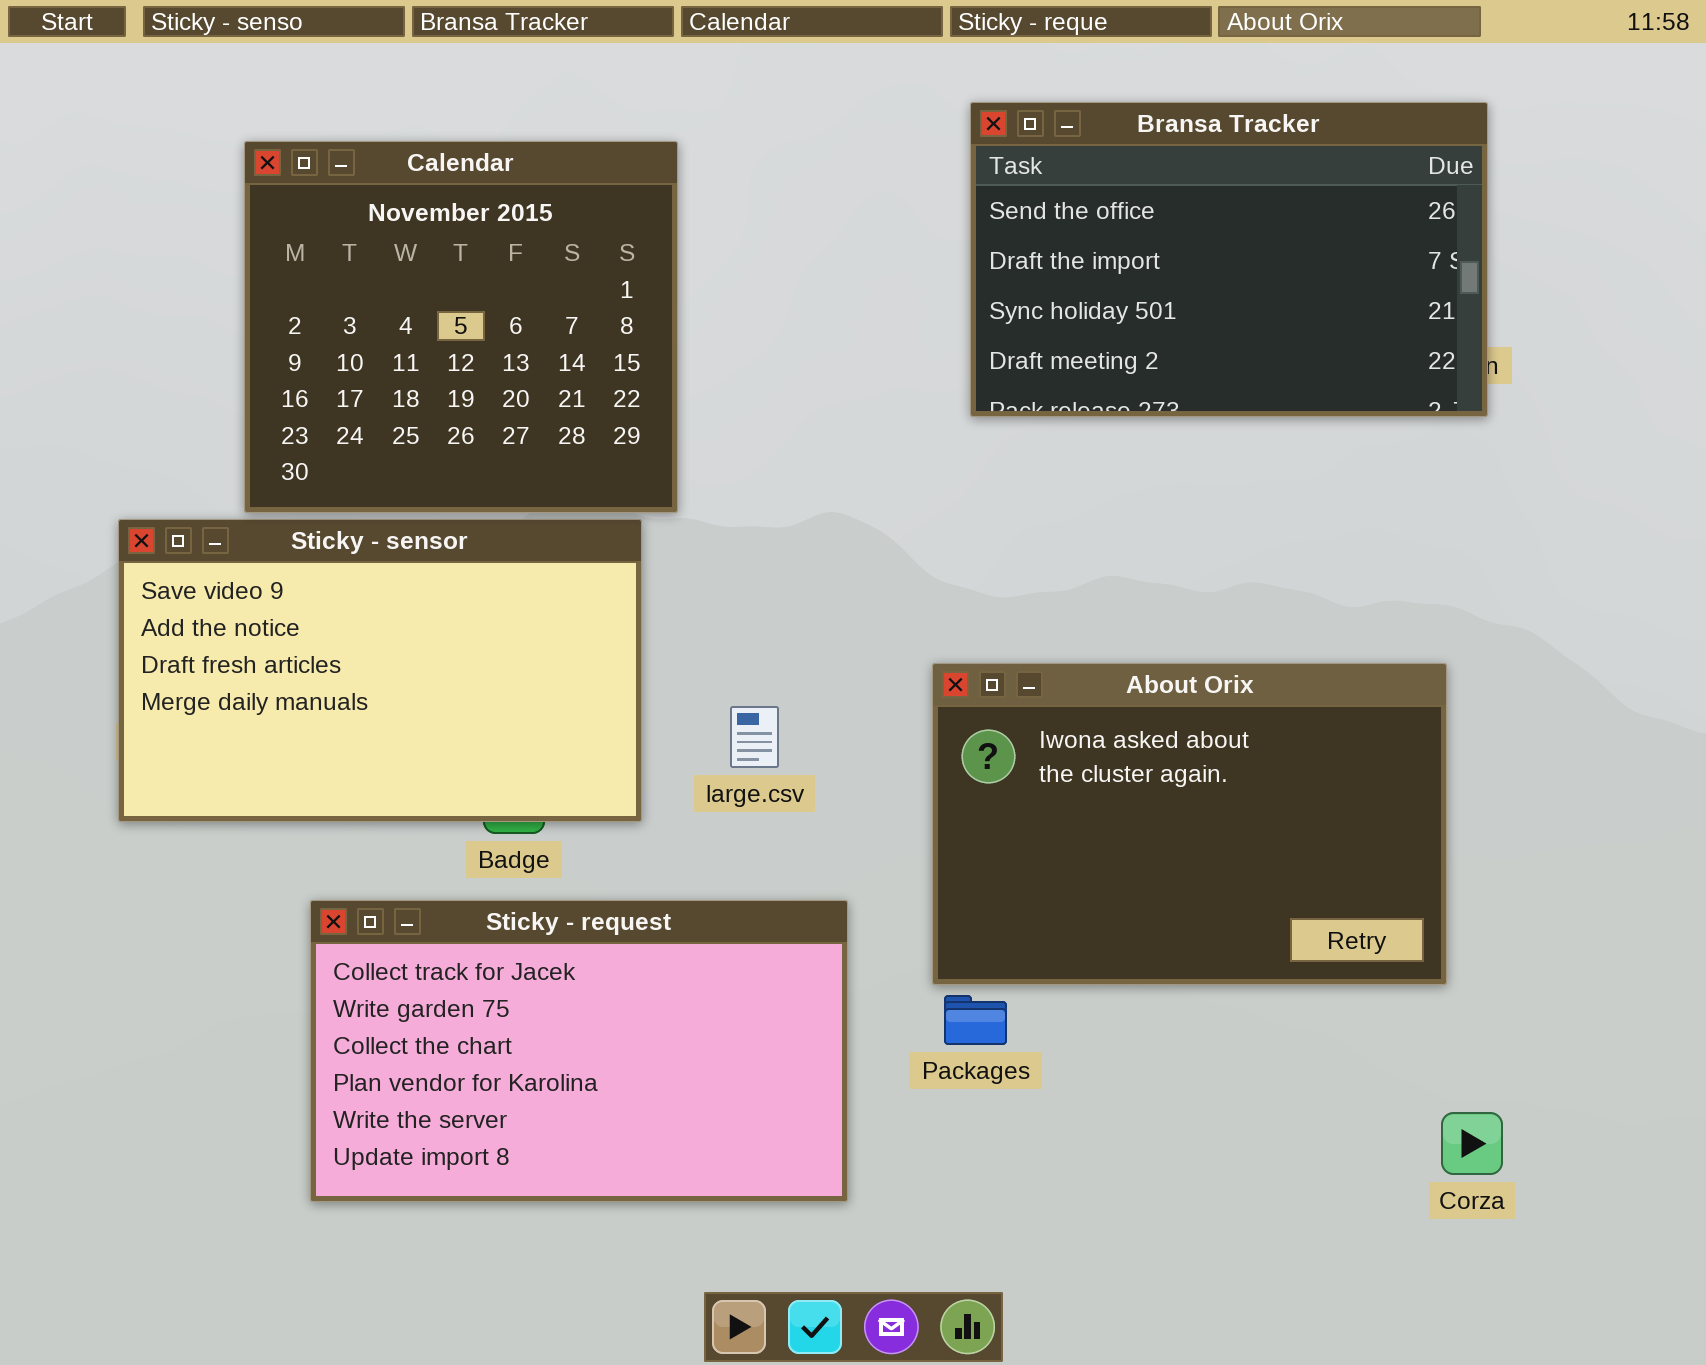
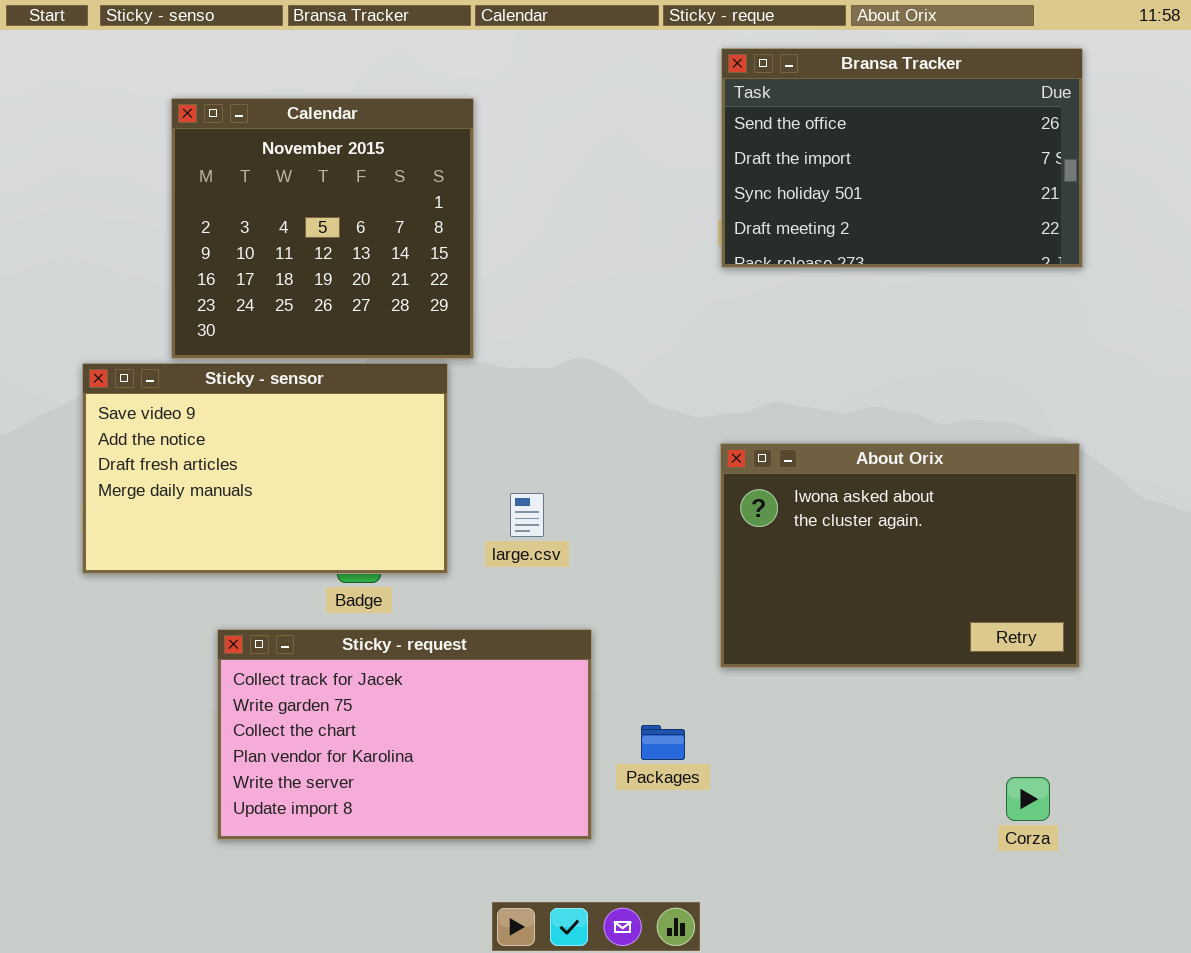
Bransa Tracker: [970,102,1488,417] -> [721,48,1083,268], moved
About Orix: [932,663,1447,985] -> [720,443,1080,668], moved
Packages: [944,995,1007,1045] -> [641,725,685,760], moved

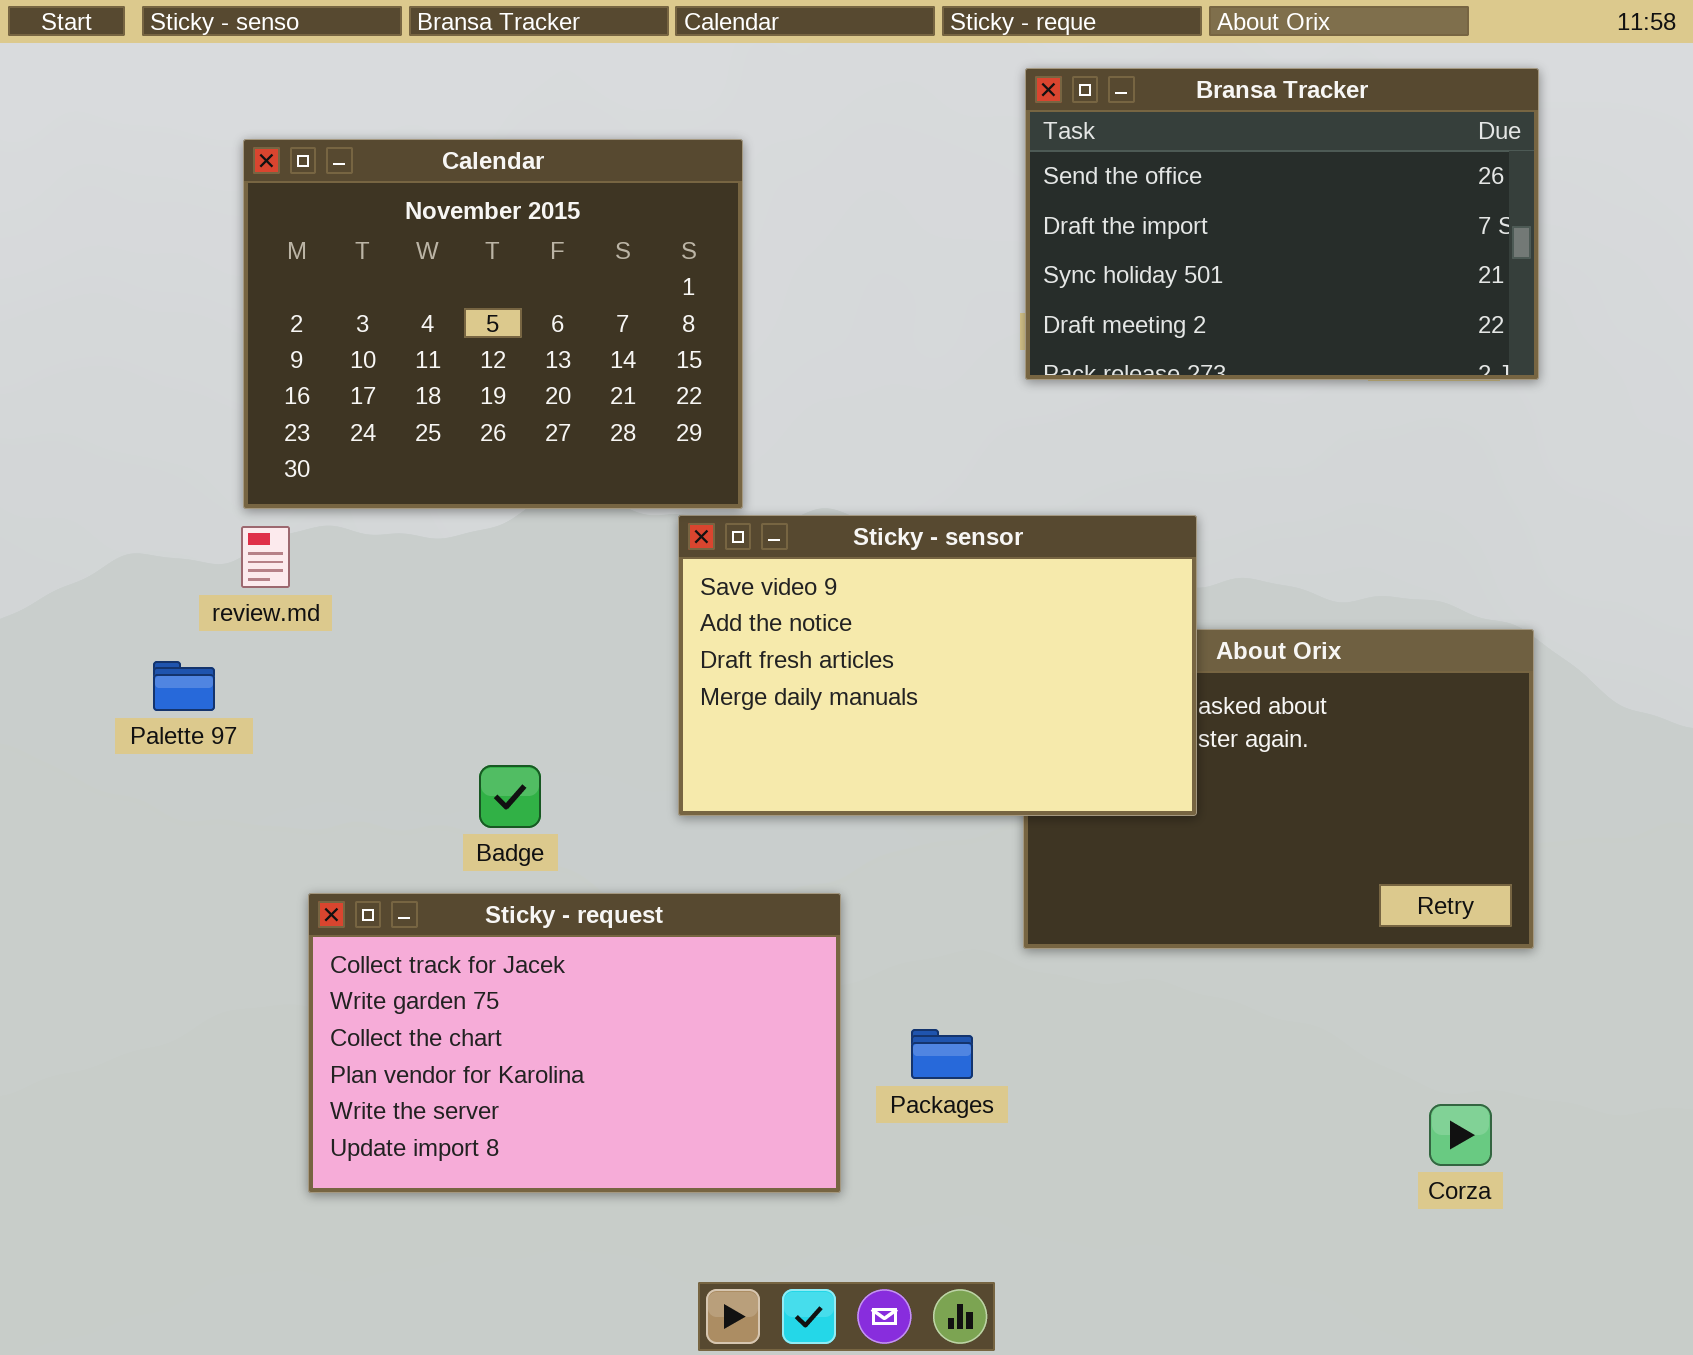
Calendar: [171,98,474,359] -> [243,139,743,509], resized
Sticky - sensor: [82,363,448,574] -> [678,515,1197,816], moved

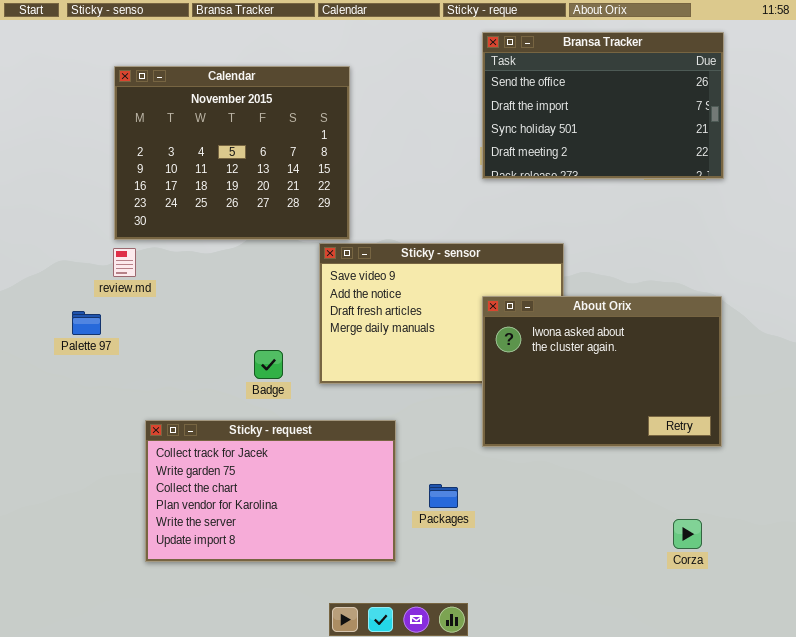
About Orix: [1023,629,1534,949] -> [482,296,722,447], raised
Badge: [479,765,541,828] -> [254,350,283,379], moved

